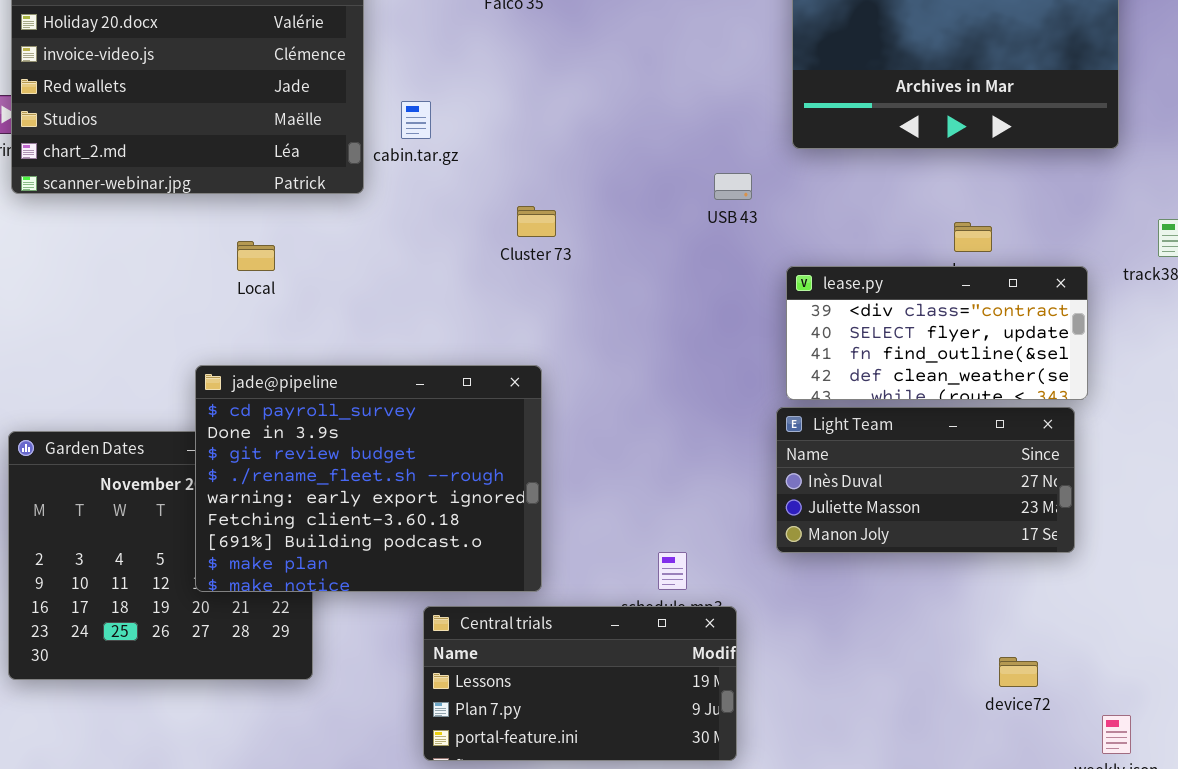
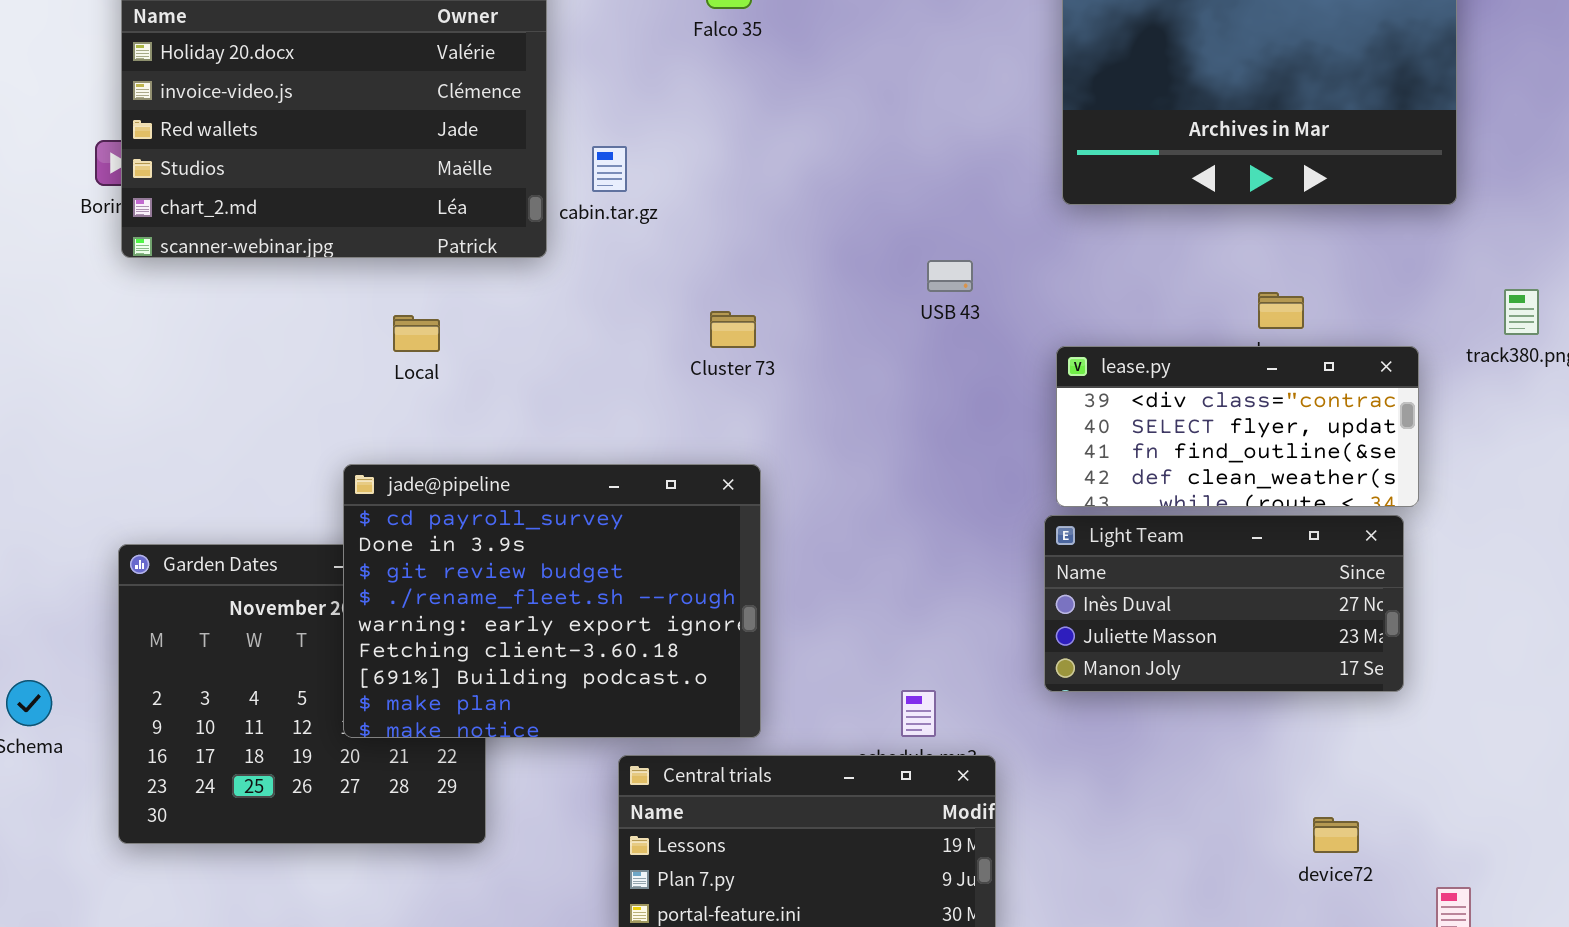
USB 43: [714,173,752,200] -> [927,260,973,292], moved
Cluster 73: [517,206,556,237] -> [710,311,756,348], moved

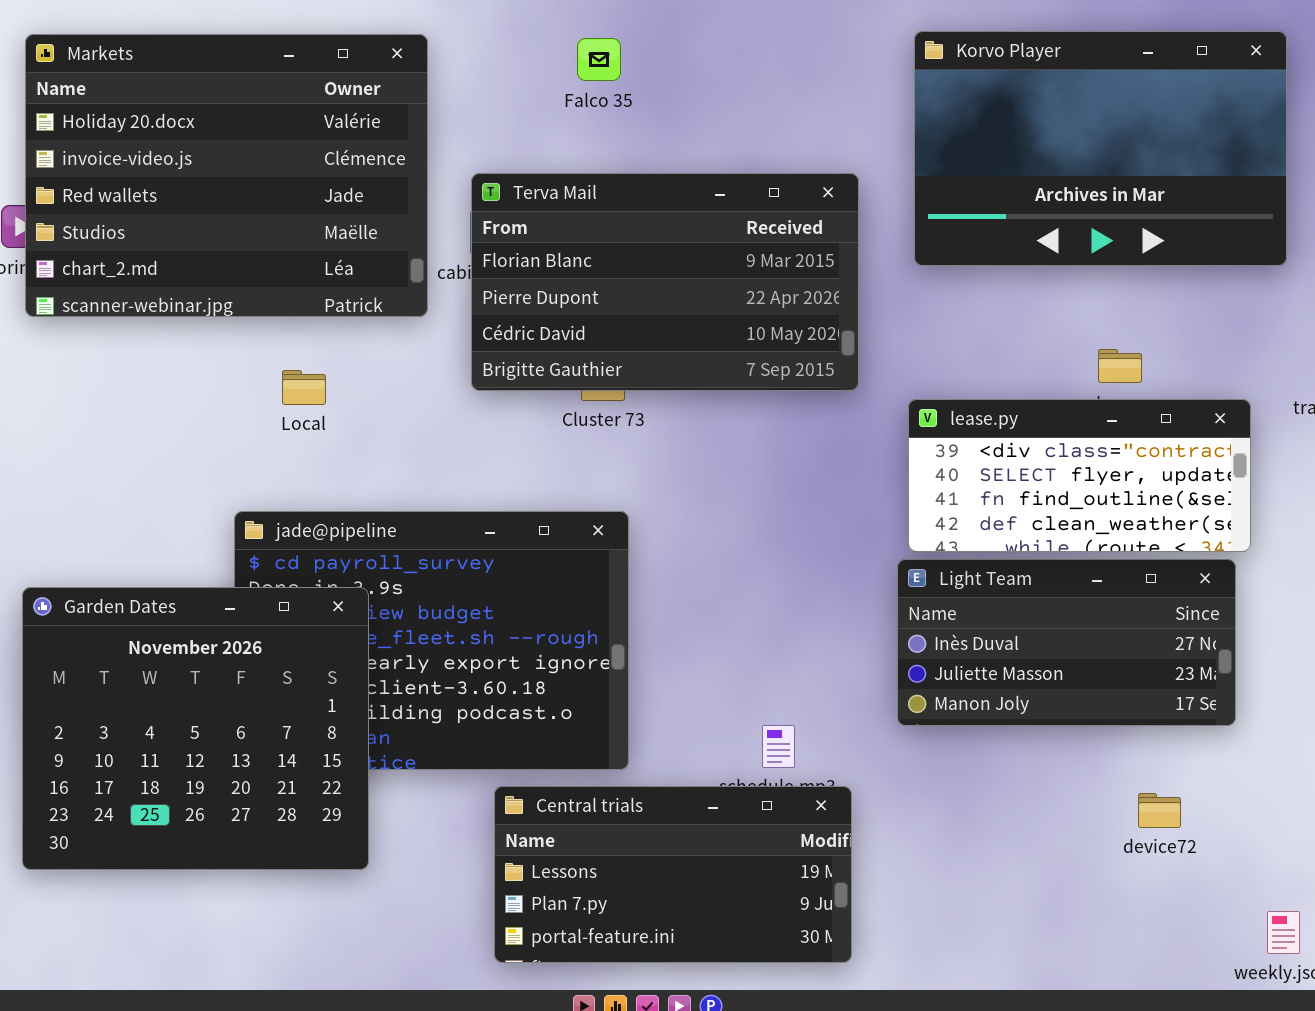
Terva Mail: none -> [471,173,859,391], opened
Garden Dates: [118,544,486,844] -> [22,587,369,870], raised
device72: [1313,817,1359,853] -> [1138,793,1181,828], moved

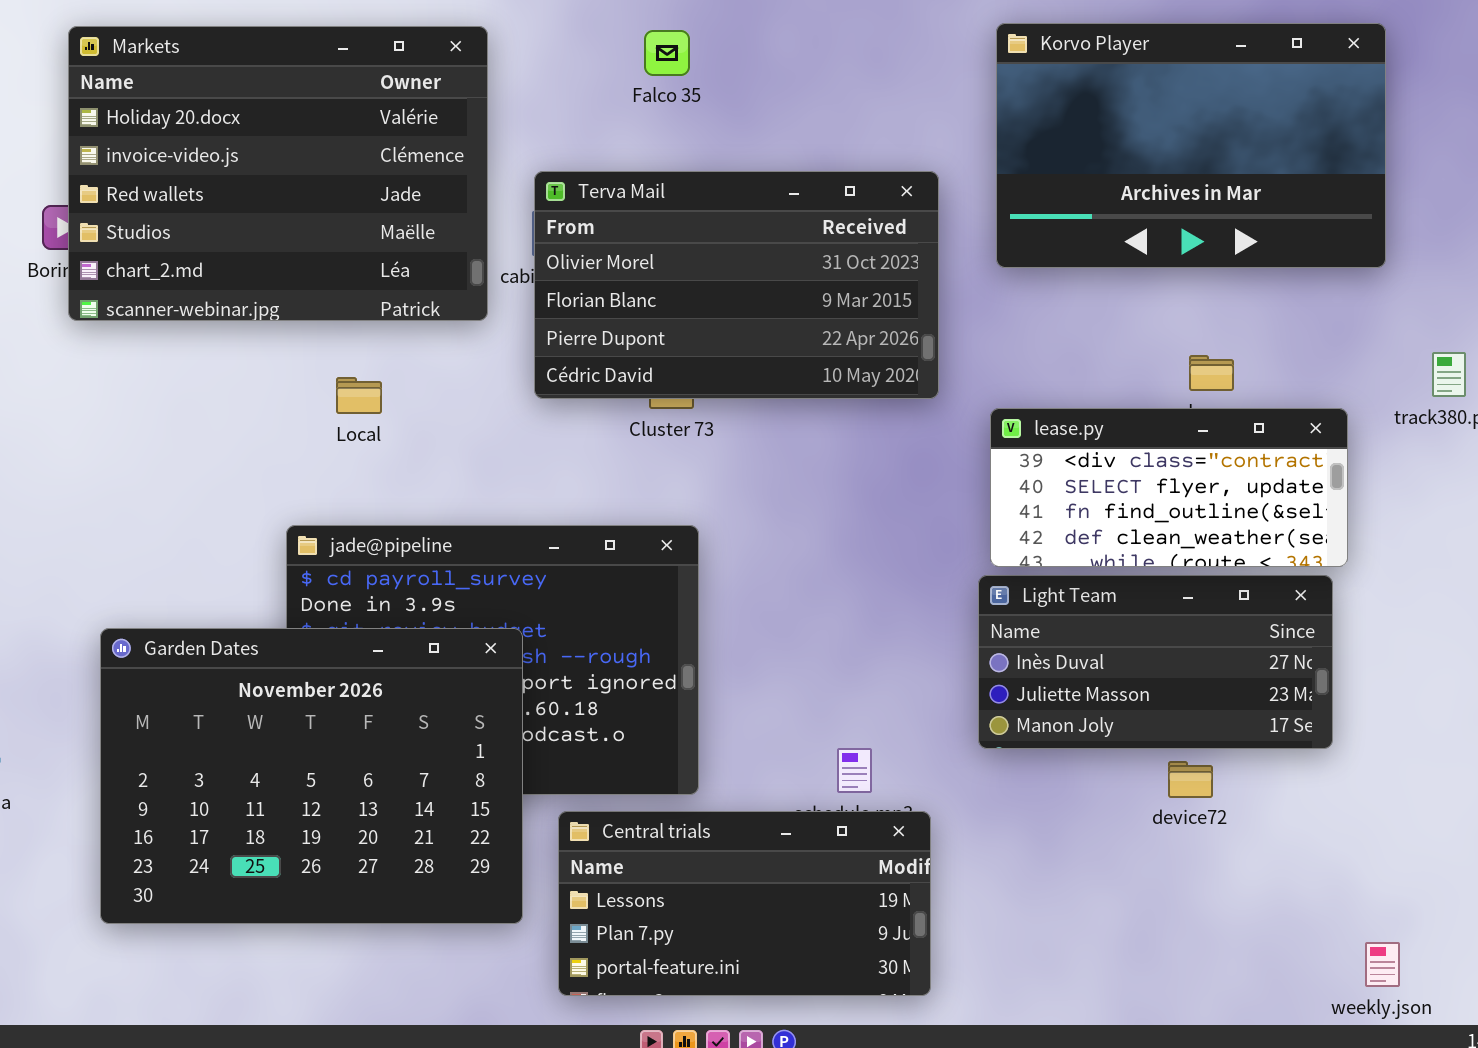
Terva Mail: [471,173,859,391] -> [534,171,939,399], scrolled up 1 row
Garden Dates: [22,587,369,870] -> [100,628,523,924], moved, resized
device72: [1138,793,1181,828] -> [1168,761,1213,798], moved

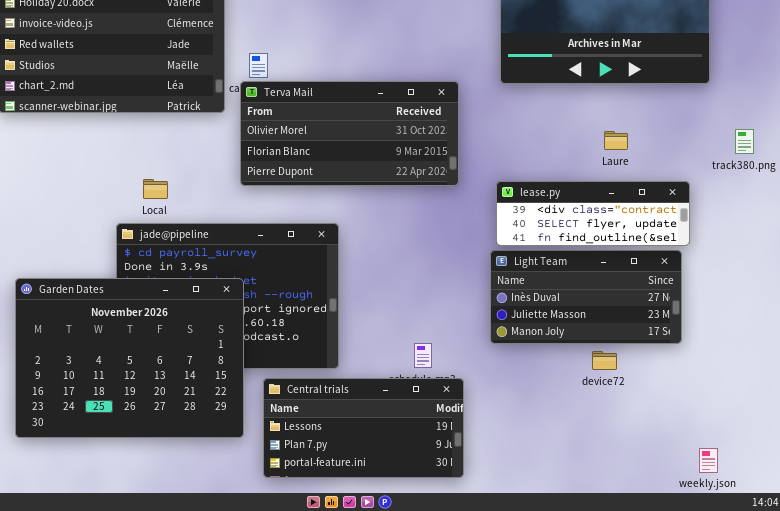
Terva Mail: [534,171,939,399] -> [240,81,459,186], moved, resized
Local: [336,377,382,414] -> [143,179,168,199], moved
lease.py: [990,408,1348,567] -> [496,181,690,246], resized

